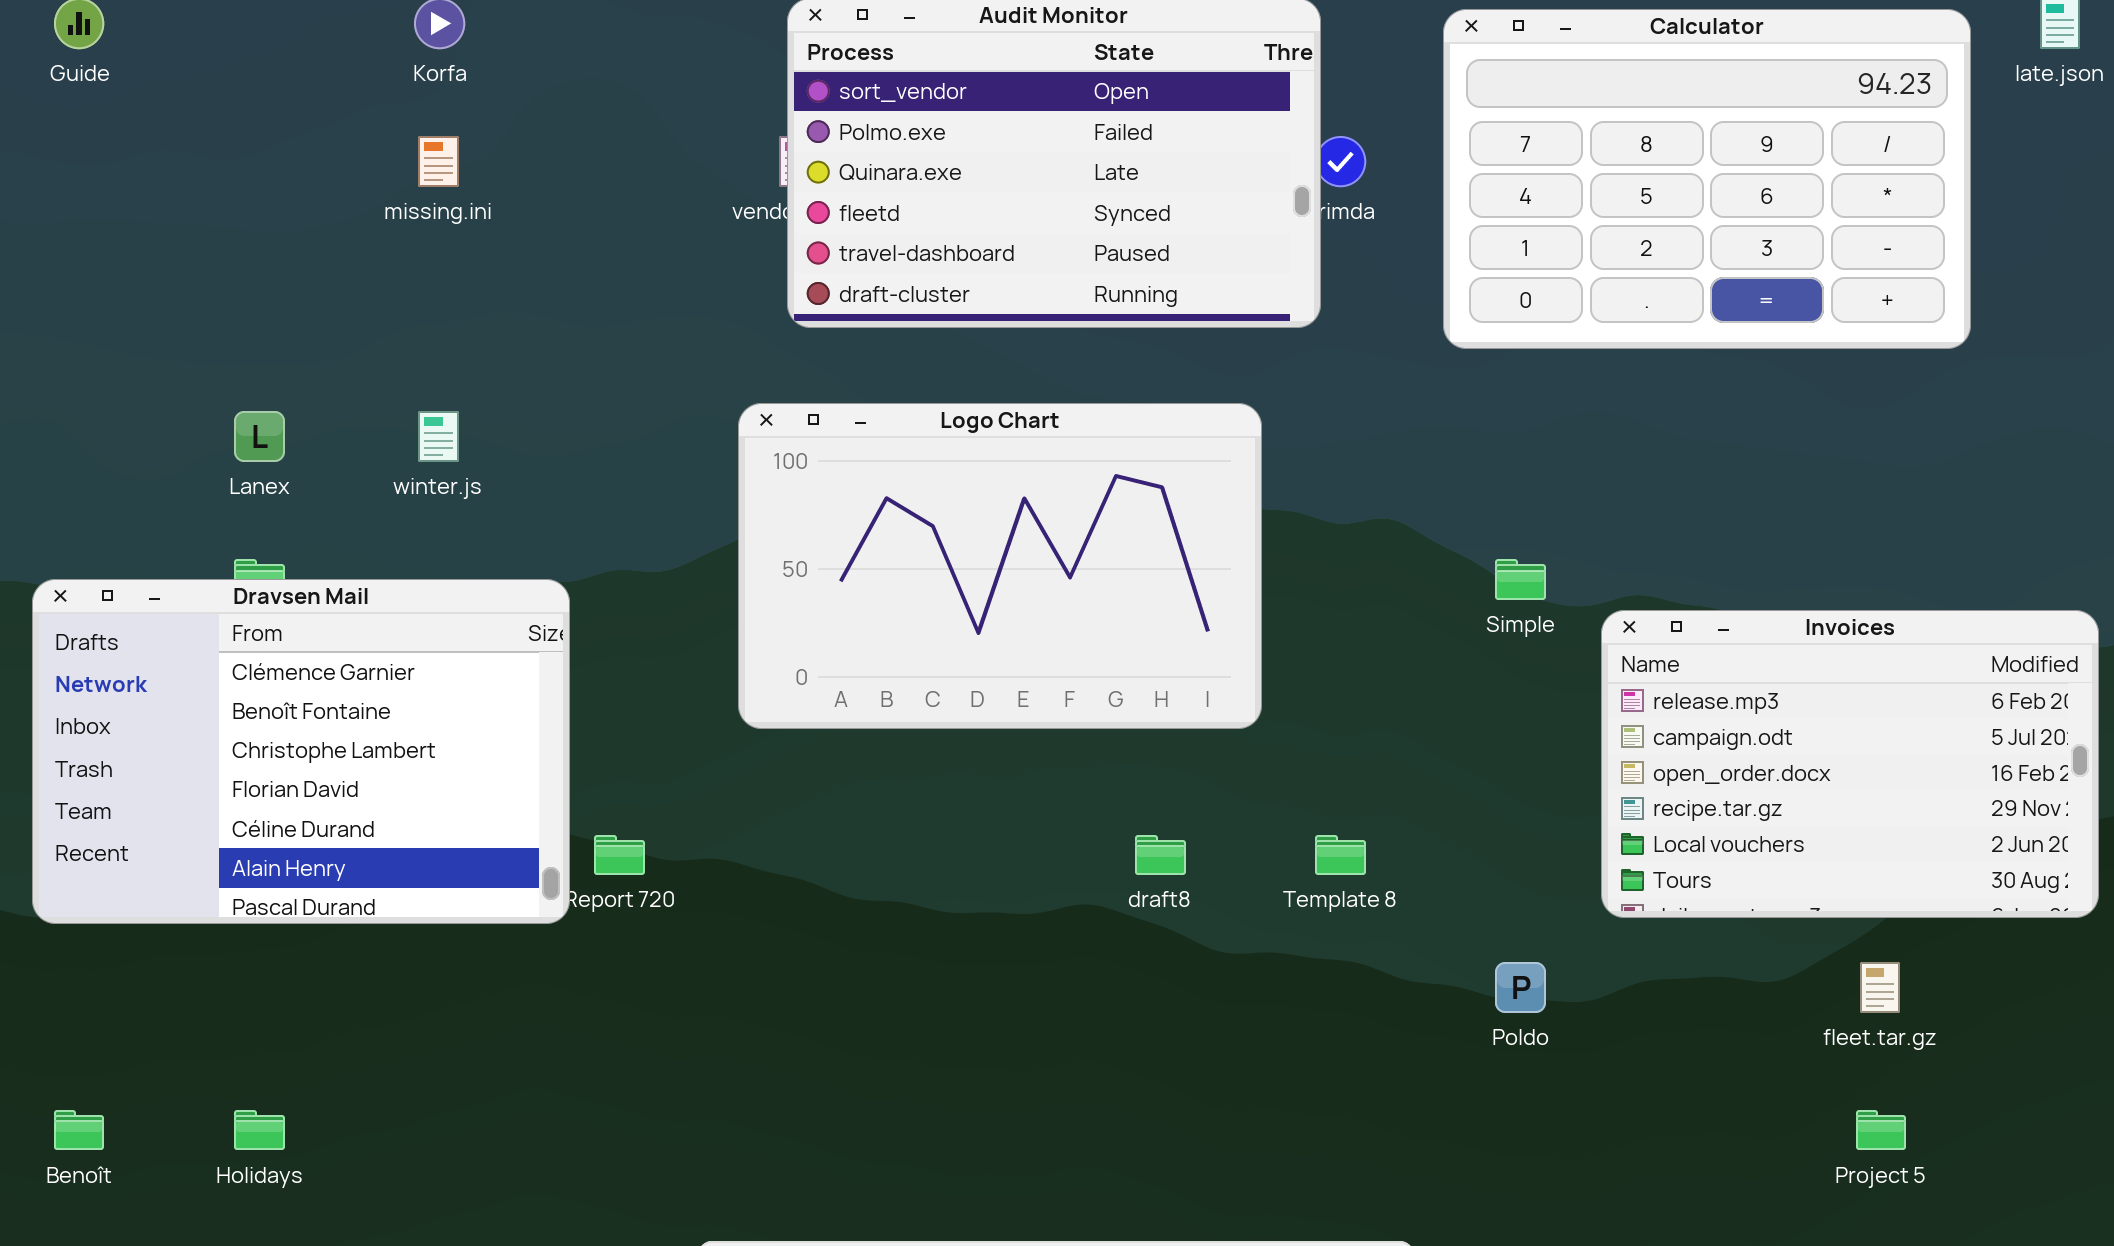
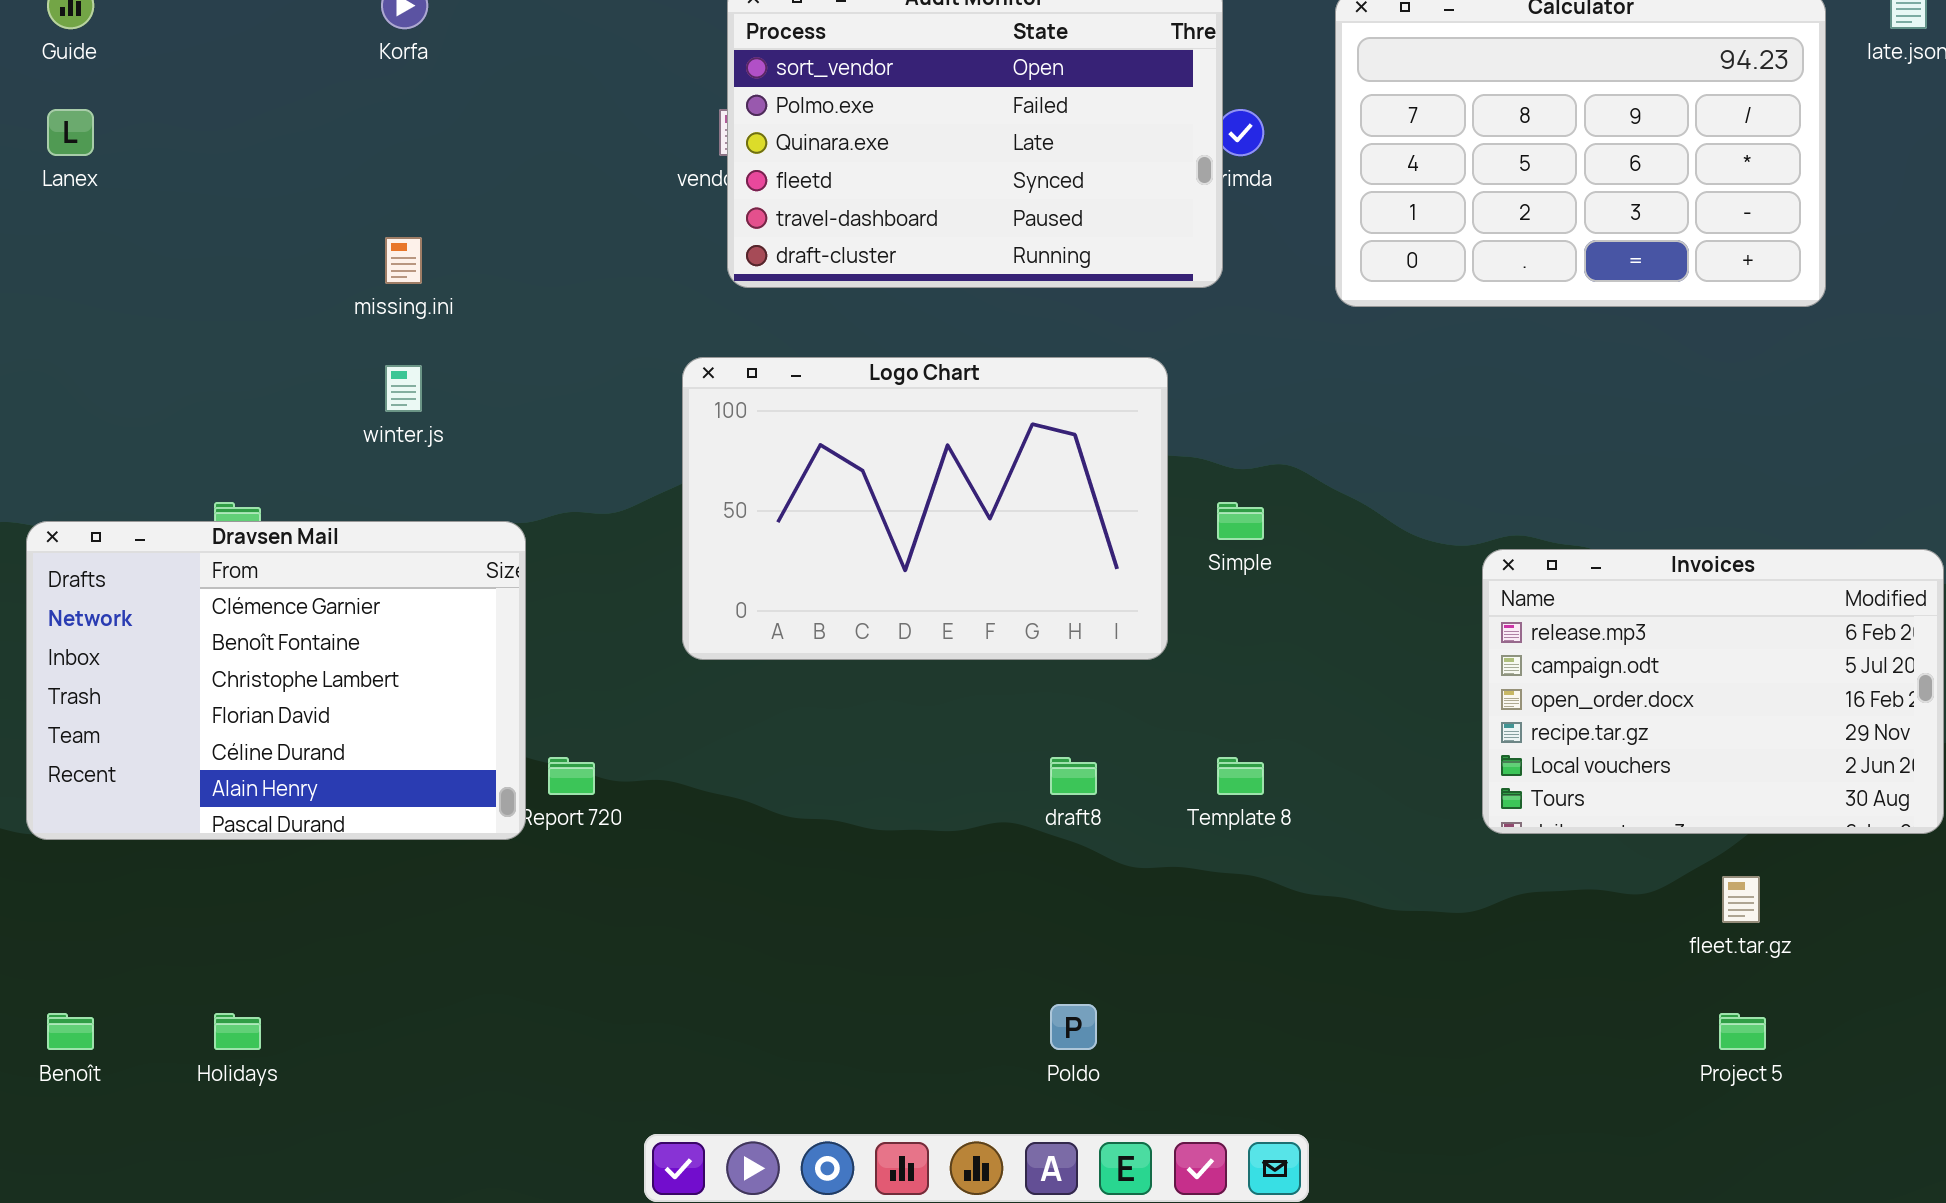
missing.ini: [418,136,459,187] -> [385,237,422,284], moved
Lanex: [234,411,285,462] -> [47,109,94,156], moved
Simple: [1495,559,1546,600] -> [1217,502,1264,540], moved
Poldo: [1495,962,1546,1013] -> [1050,1004,1097,1050], moved

